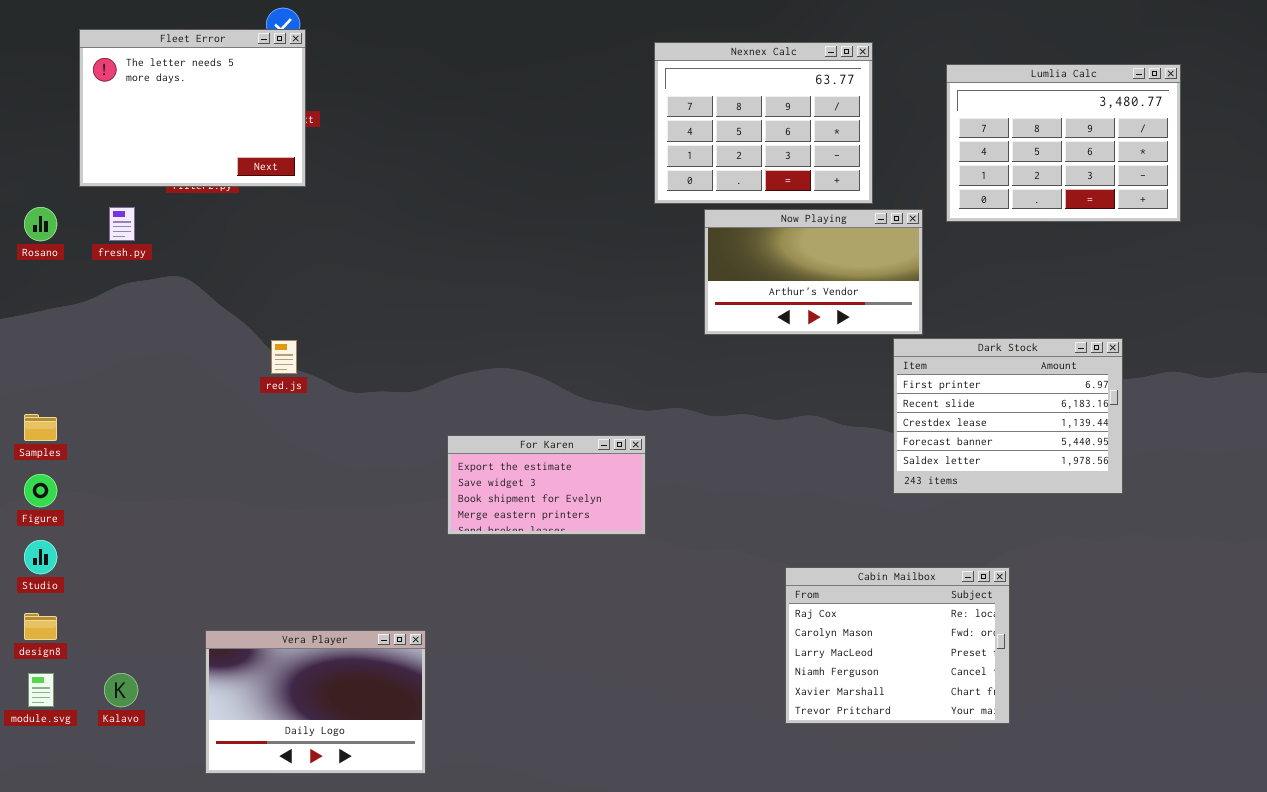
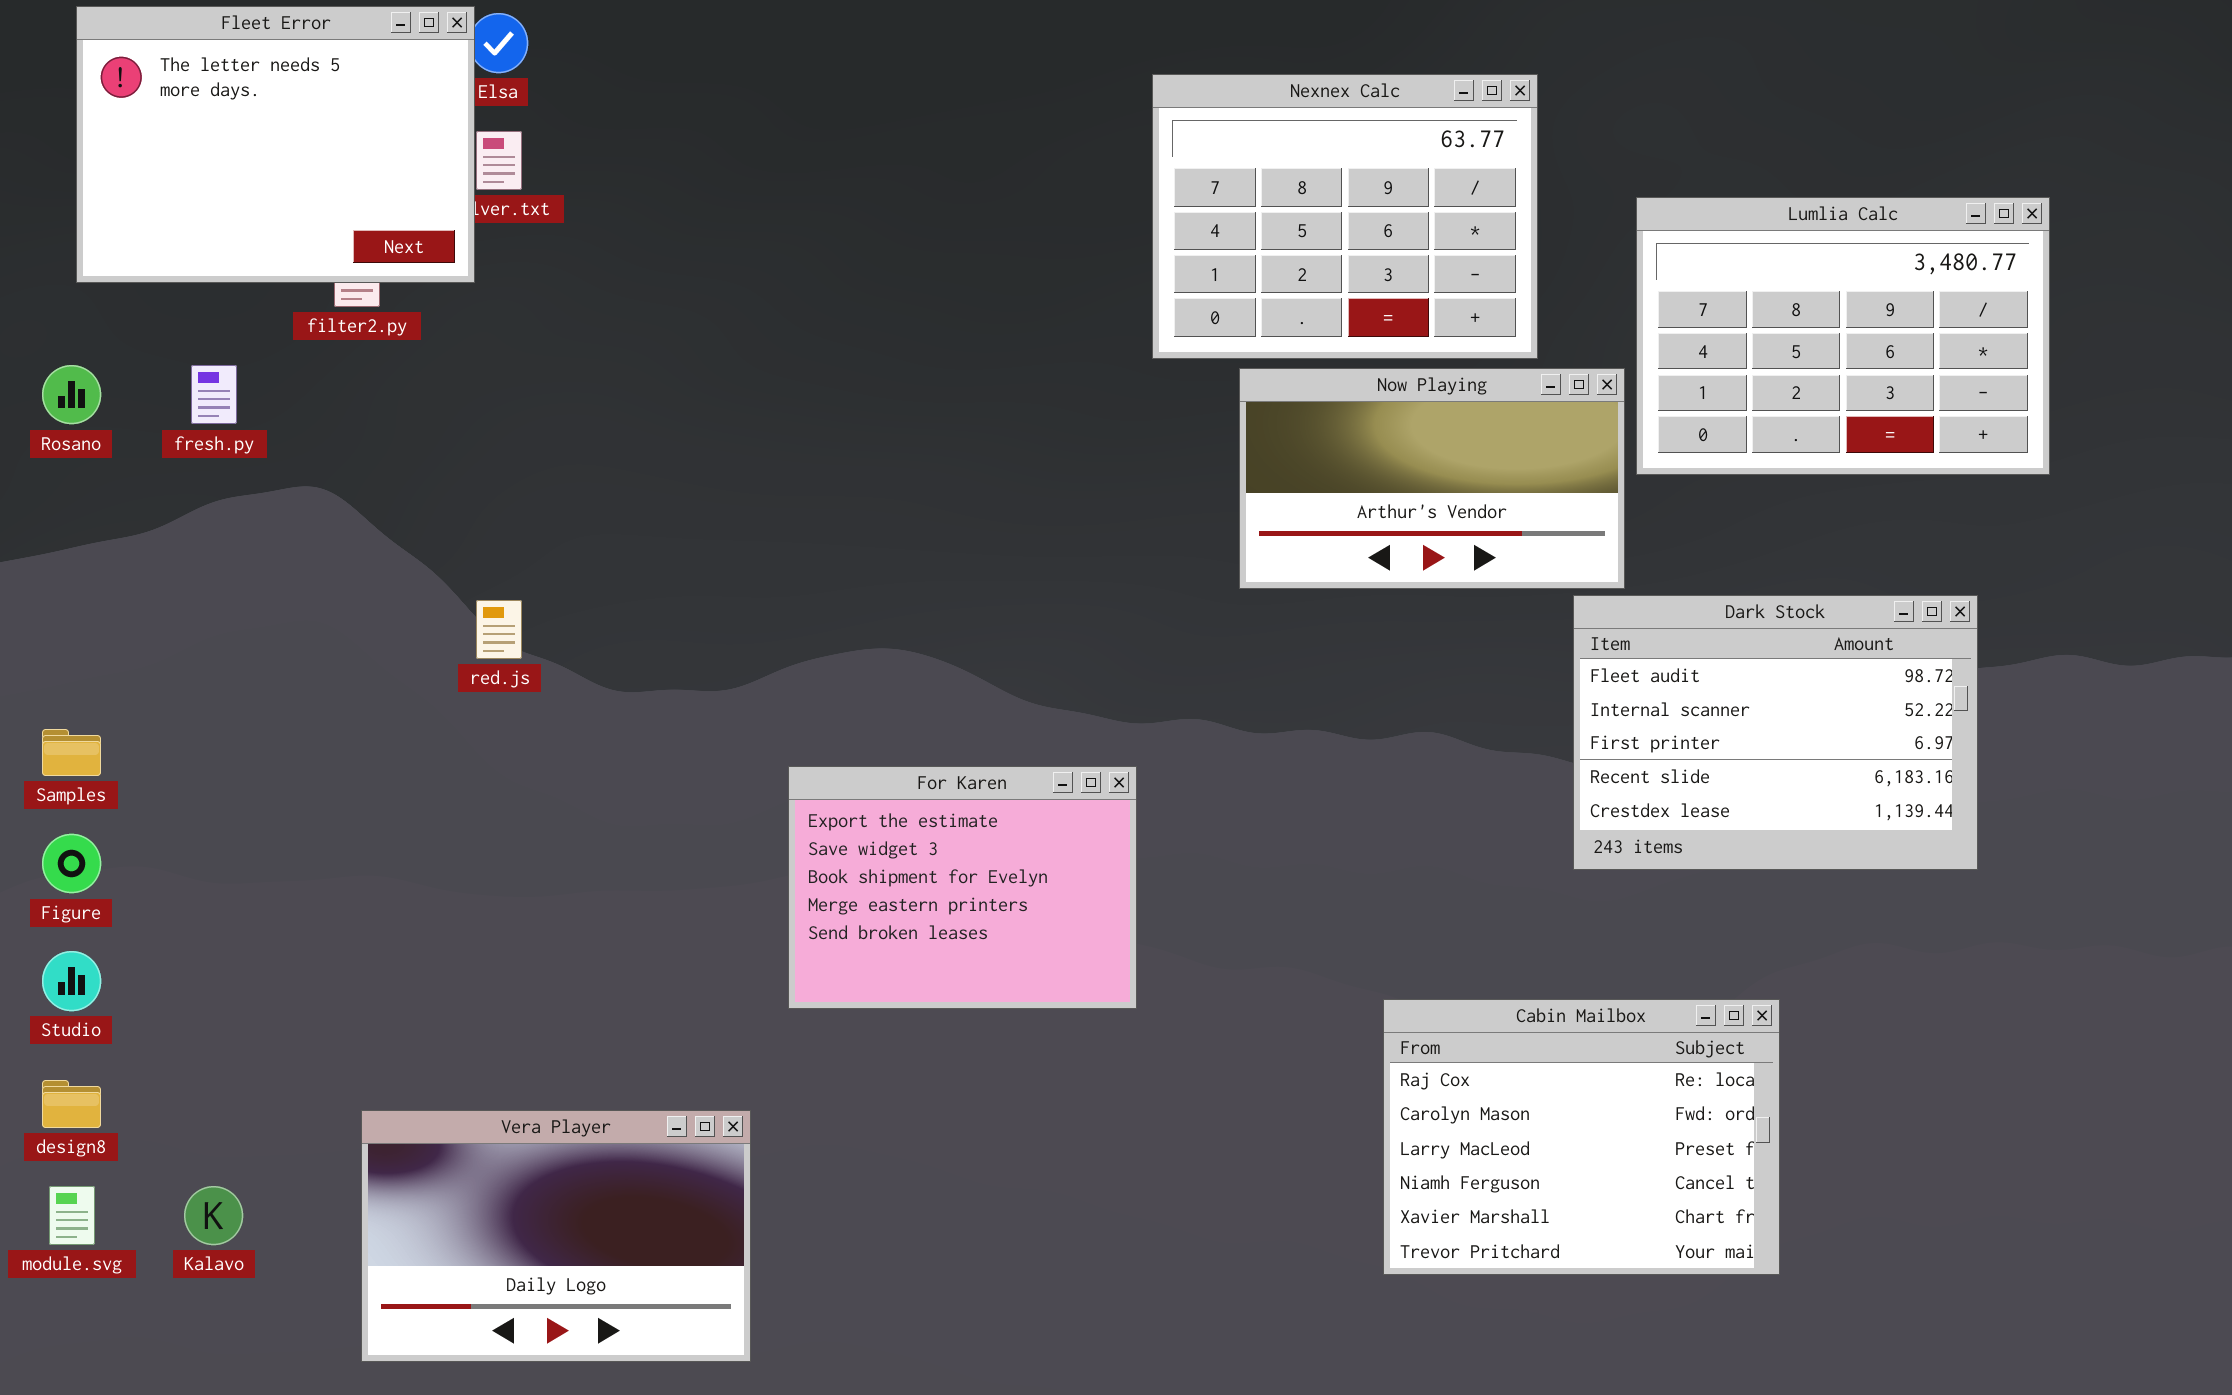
Fleet Error: [79,29,306,187] -> [76,6,475,283], moved
Lumlia Calc: [946,64,1181,222] -> [1636,197,2050,475], moved
Dark Stock: [893,338,1123,494] -> [1573,595,1978,870], scrolled up 2 rows
For Karen: [447,435,646,535] -> [788,766,1137,1009], resized

